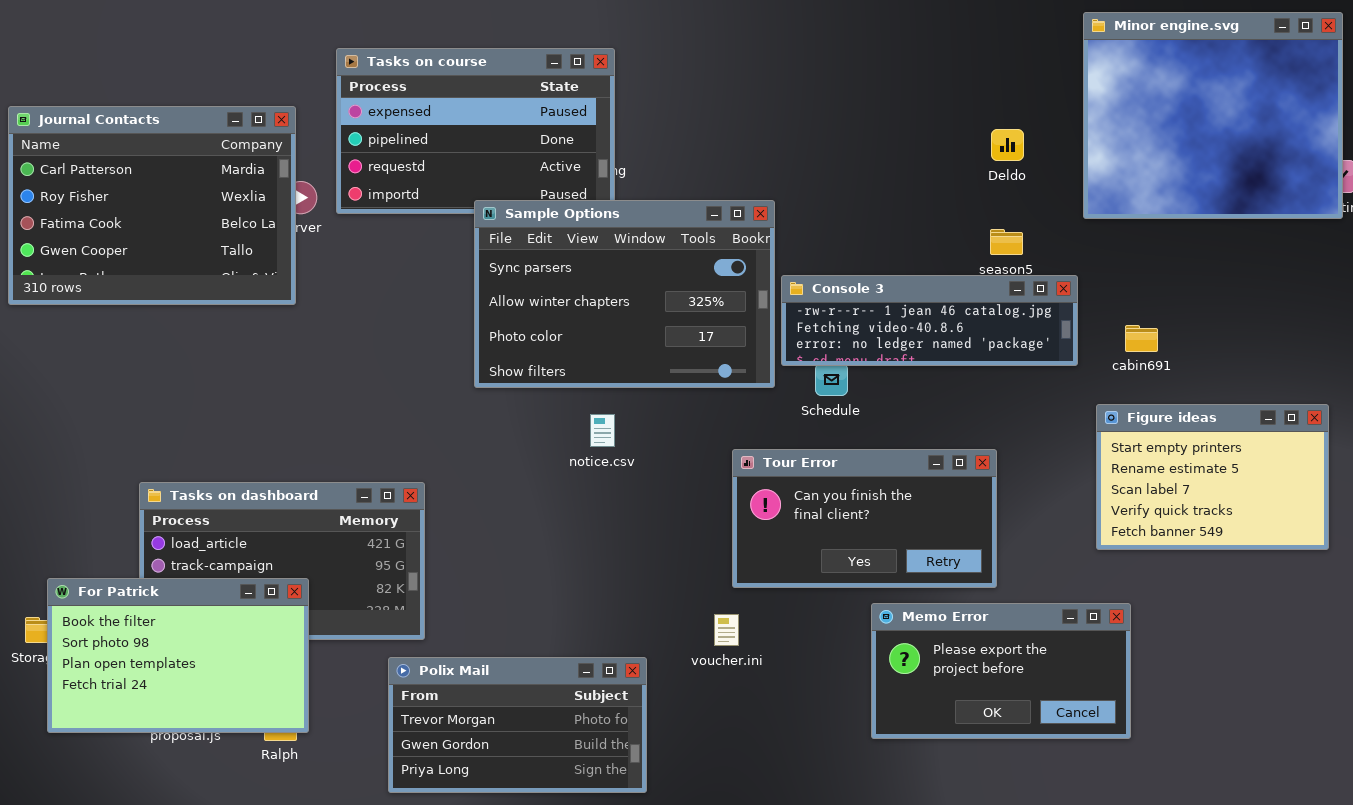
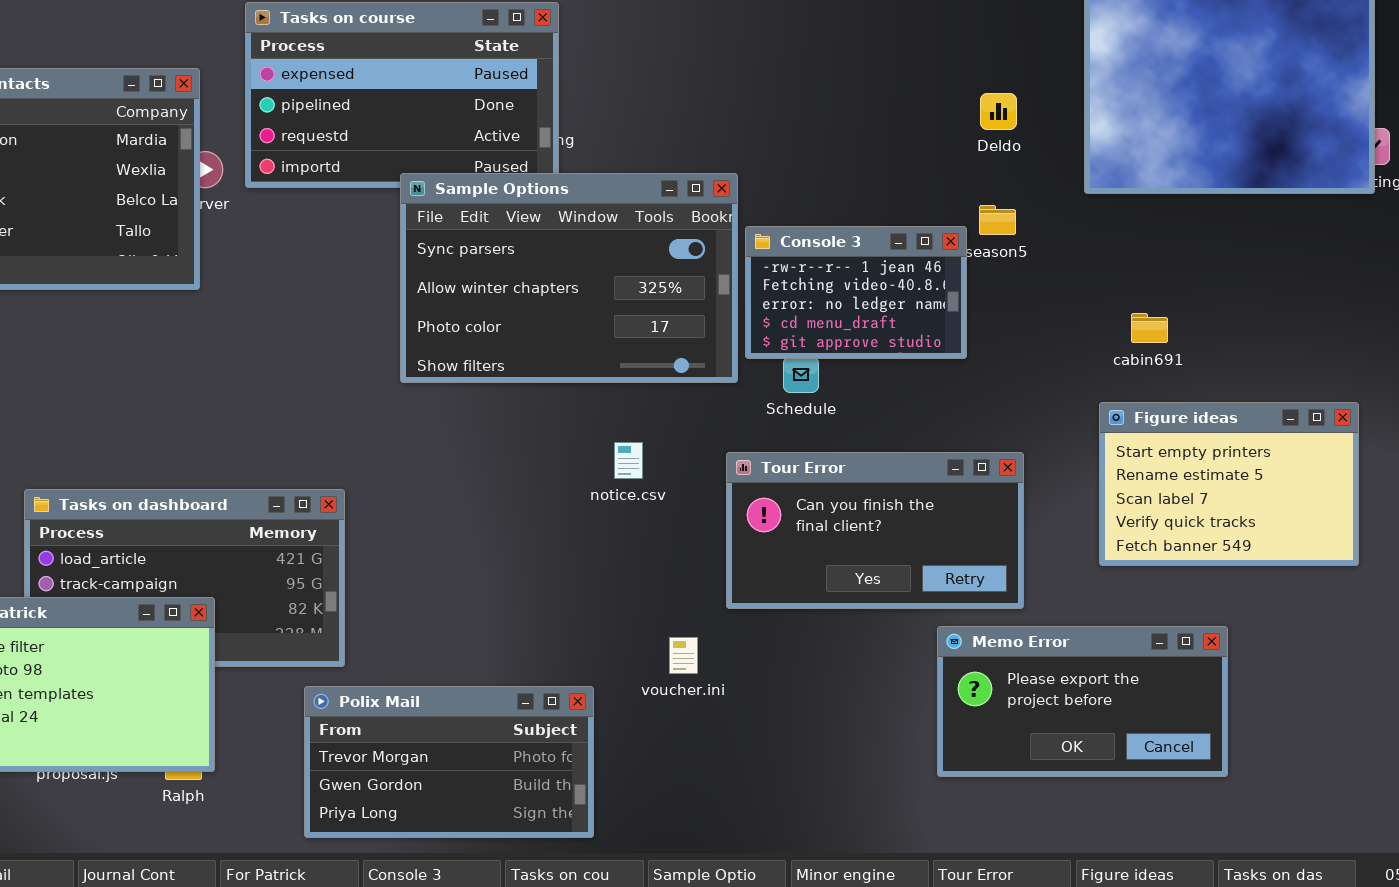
Console 3: [781,275,1078,366] -> [745,226,967,359], resized
notice.csv: [590,414,615,447] -> [614,442,643,479], moved
Tour Error: [732,449,997,588] -> [726,452,1024,609], moved
Memo Error: [871,603,1131,739] -> [937,626,1228,777], moved

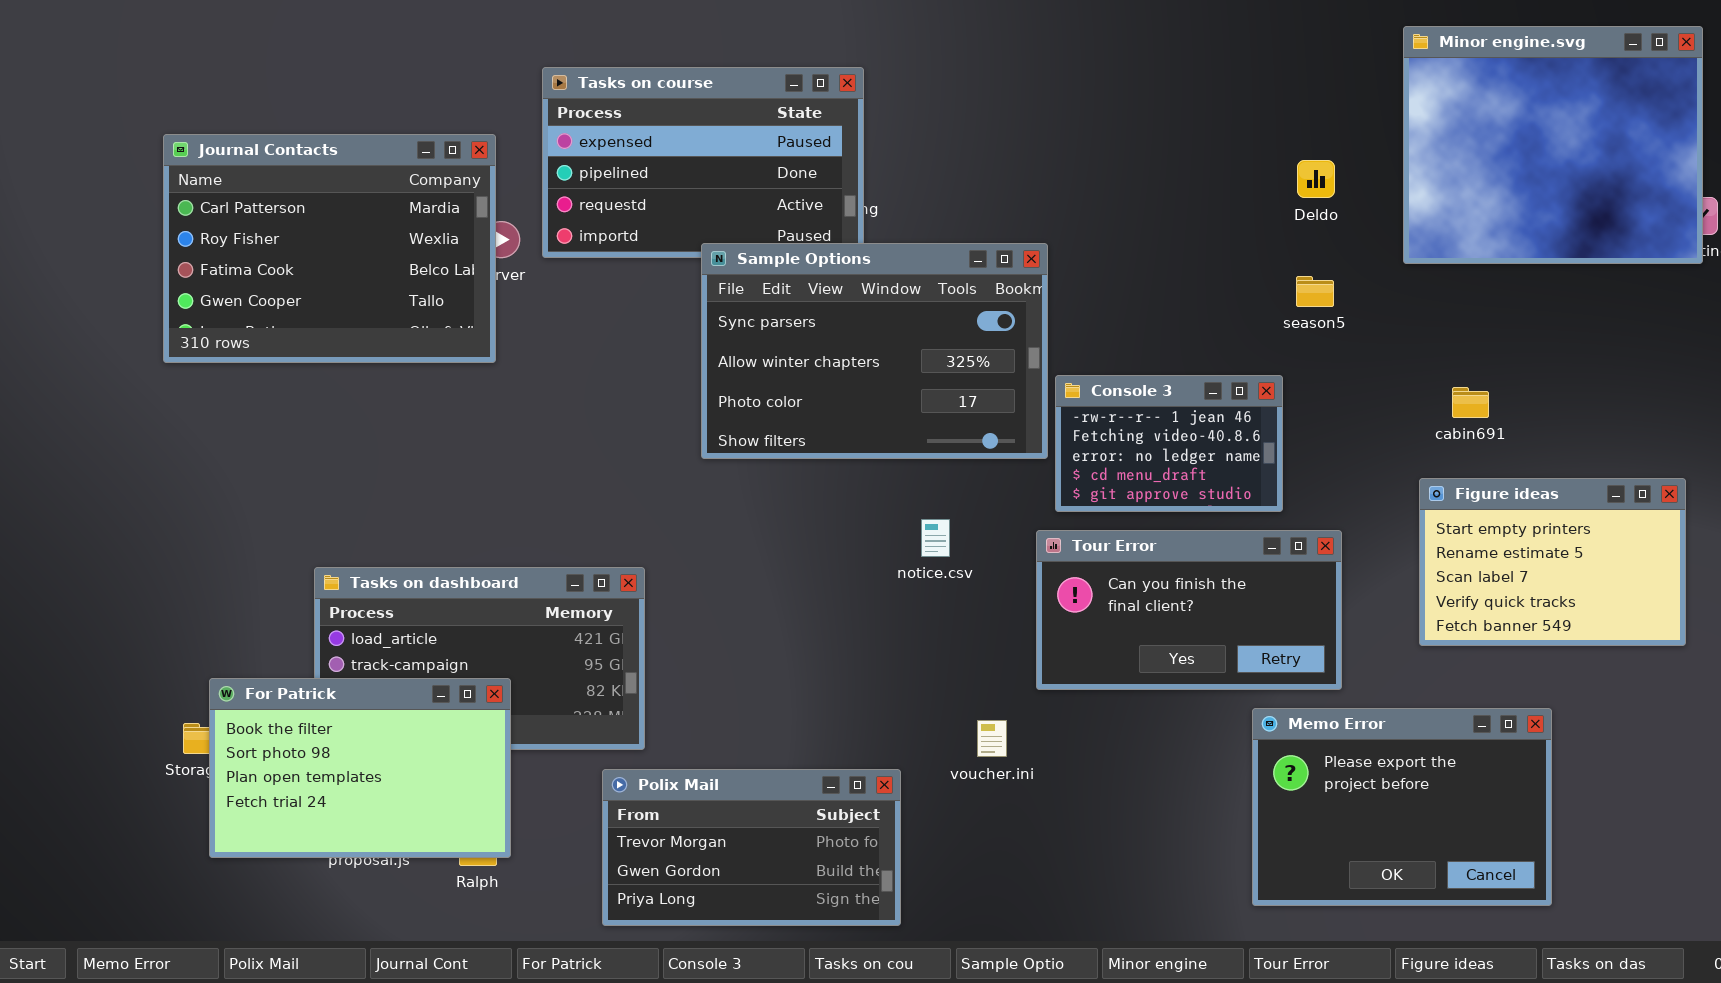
Console 3: [745,226,967,359] -> [1055,375,1283,512], moved
Memo Error: [937,626,1228,777] -> [1252,708,1552,906], resized

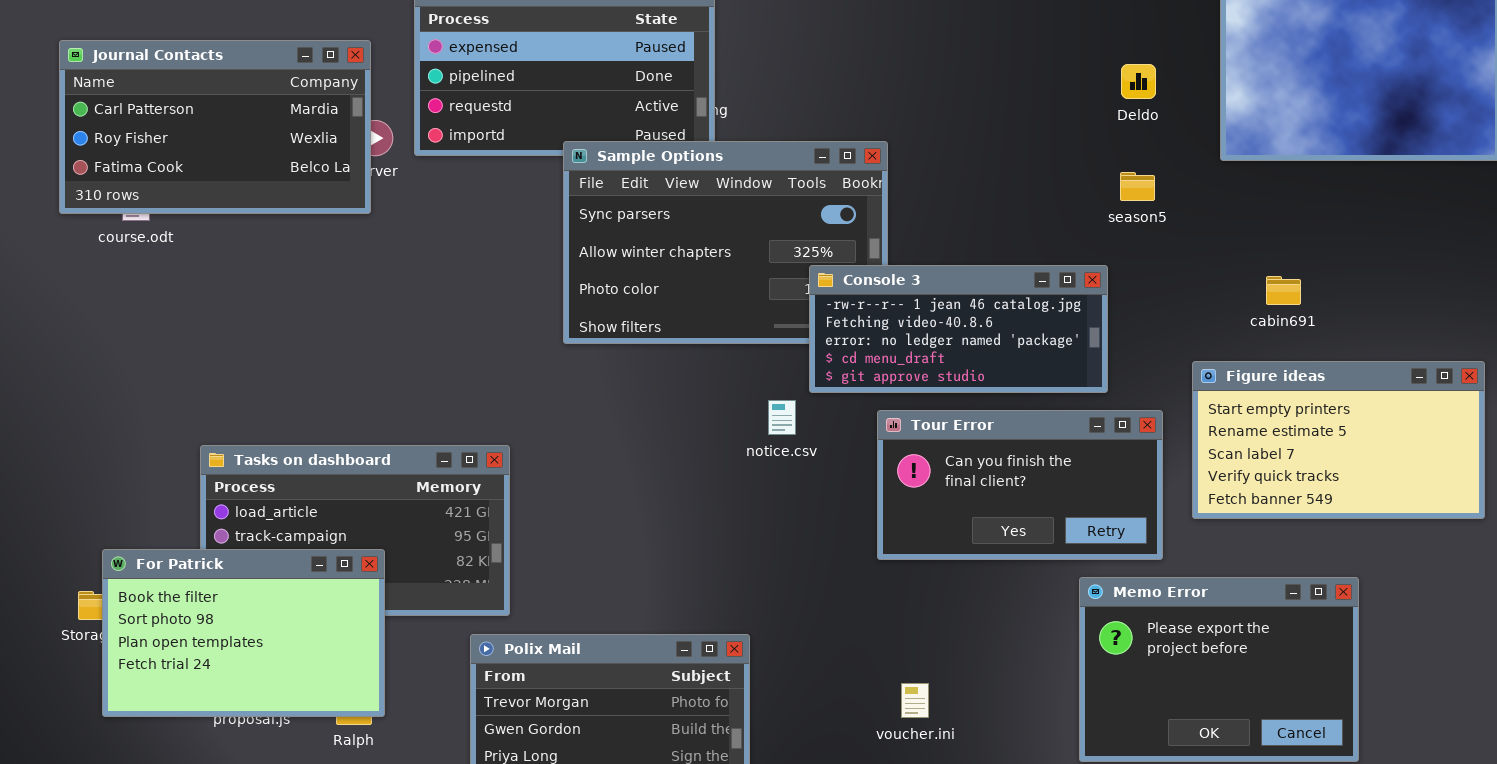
Journal Contacts: [163,134,496,363] -> [59,40,371,214], resized
Console 3: [1055,375,1283,512] -> [809,265,1108,393], resized
Figure ideas: [1419,478,1686,646] -> [1192,361,1485,519], resized
voucher.ini: [977,720,1007,757] -> [901,683,929,718], moved

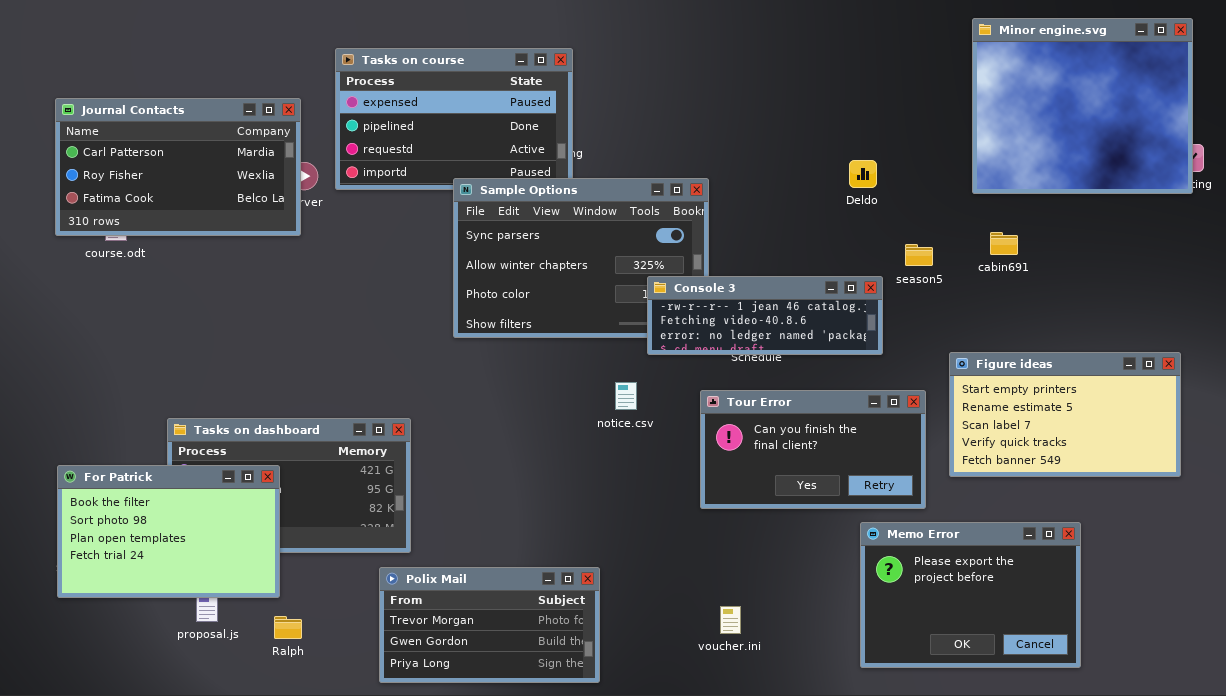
Deldo: [1121,64,1156,99] -> [849,160,877,188], moved
season5: [1120,172,1155,201] -> [905,244,933,266], moved
Console 3: [809,265,1108,393] -> [647,276,883,355], resized
cabin691: [1266,276,1301,305] -> [990,232,1018,255], moved
For Patrick: [102,549,385,717] -> [57,465,280,598], moved

